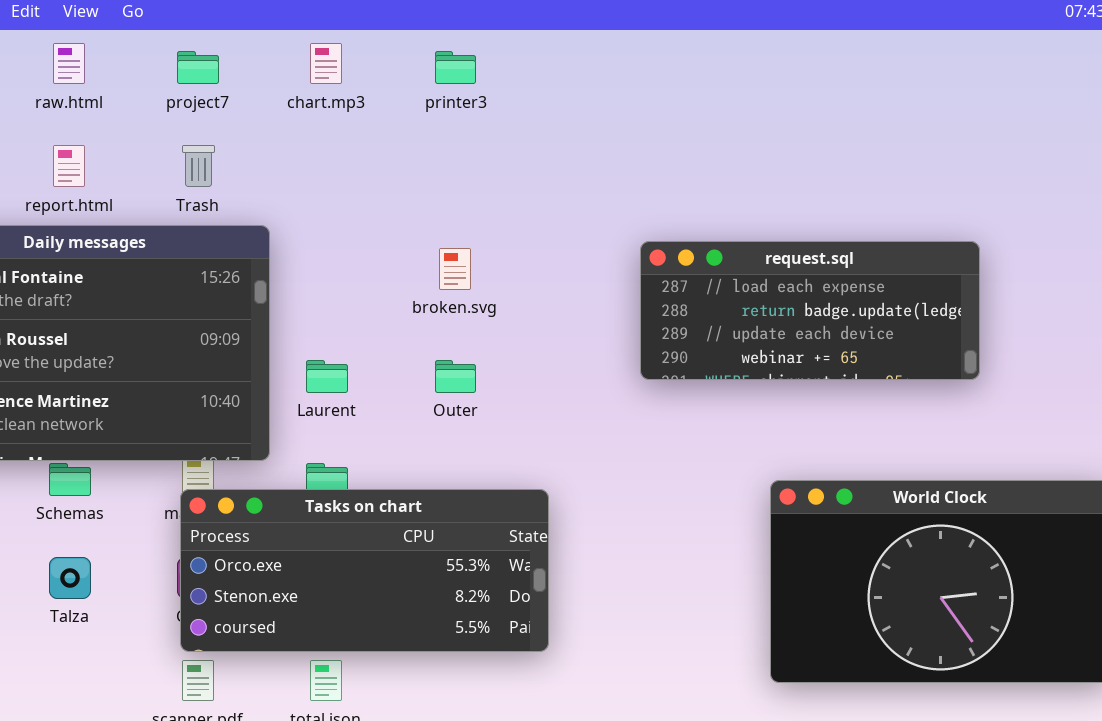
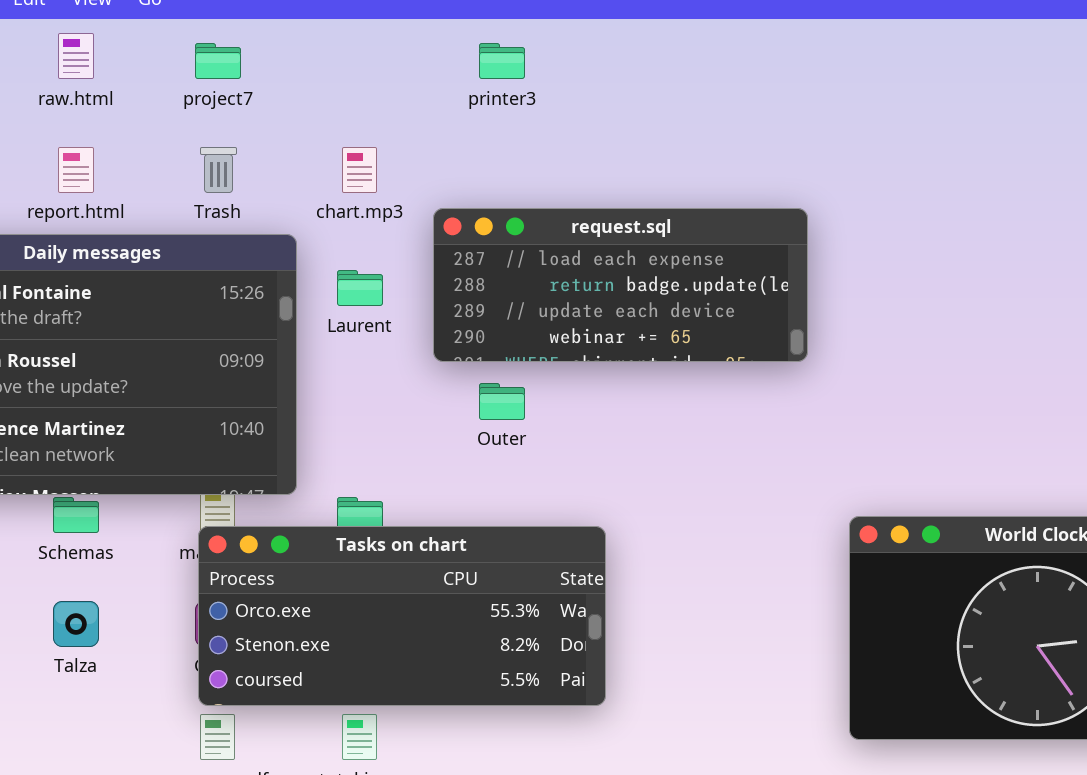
chart.mp3: [310,43,342,84] -> [342,147,377,193], moved
request.sql: [640,241,980,380] -> [433,208,808,362], moved
Laurent: [306,360,348,393] -> [337,270,383,306], moved

